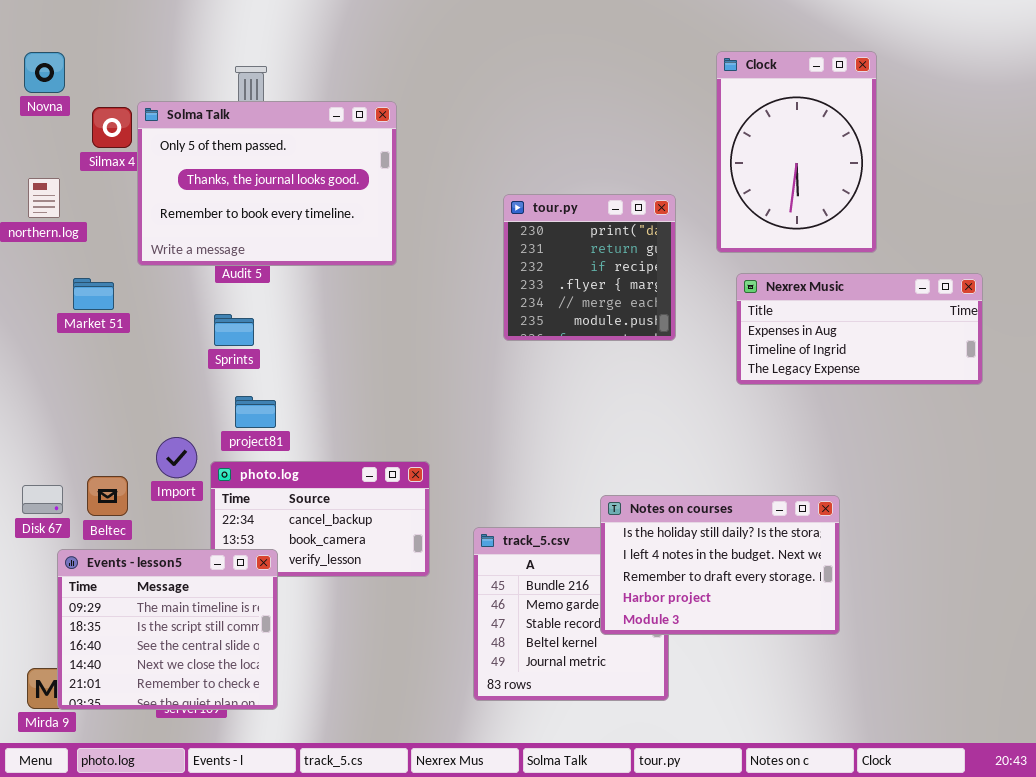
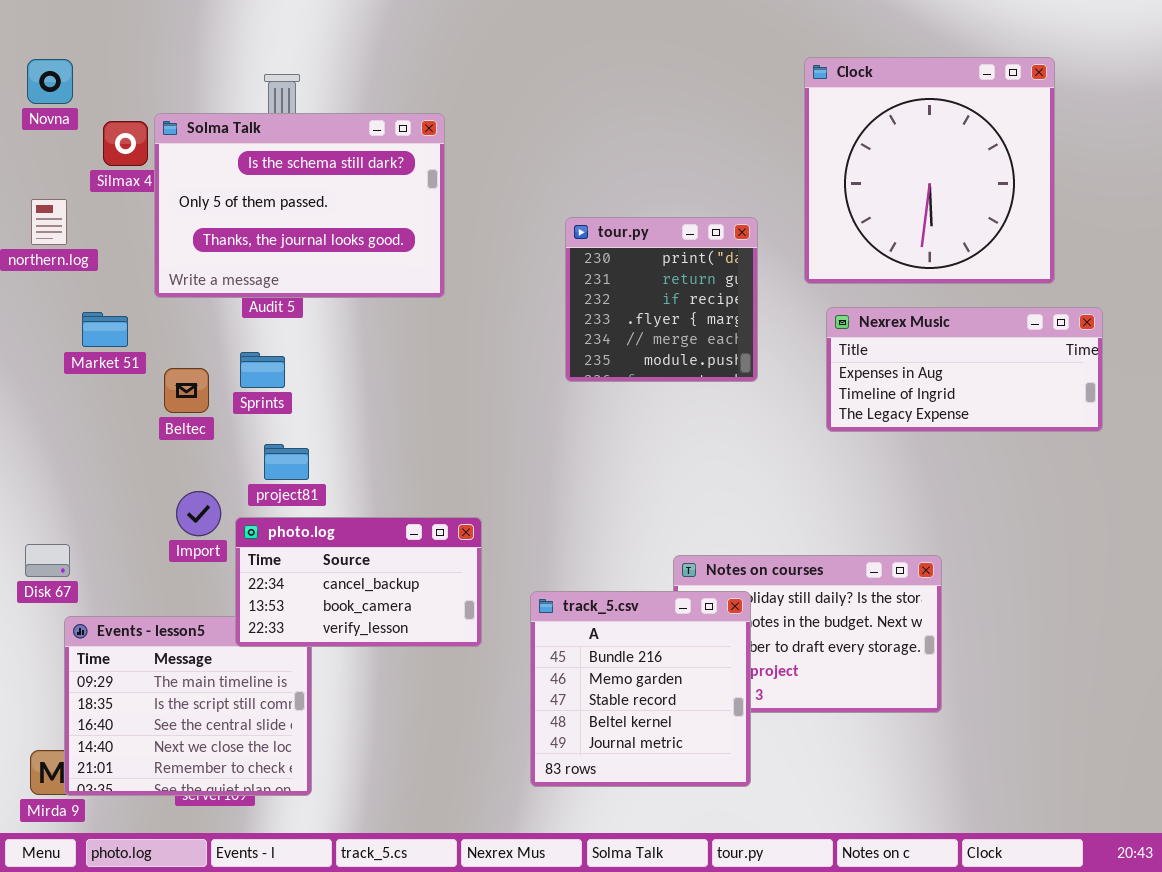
Clock: [716,51,877,253] -> [804,57,1055,284], resized
Solma Talk: [137,101,397,266] -> [154,113,445,298], scrolled up 1 row
photo.log: [210,461,430,577] -> [235,517,482,647], raised
Beltec: [87,476,128,516] -> [164,368,209,413], moved
track_5.csv: [473,527,669,701] -> [530,591,751,787], raised

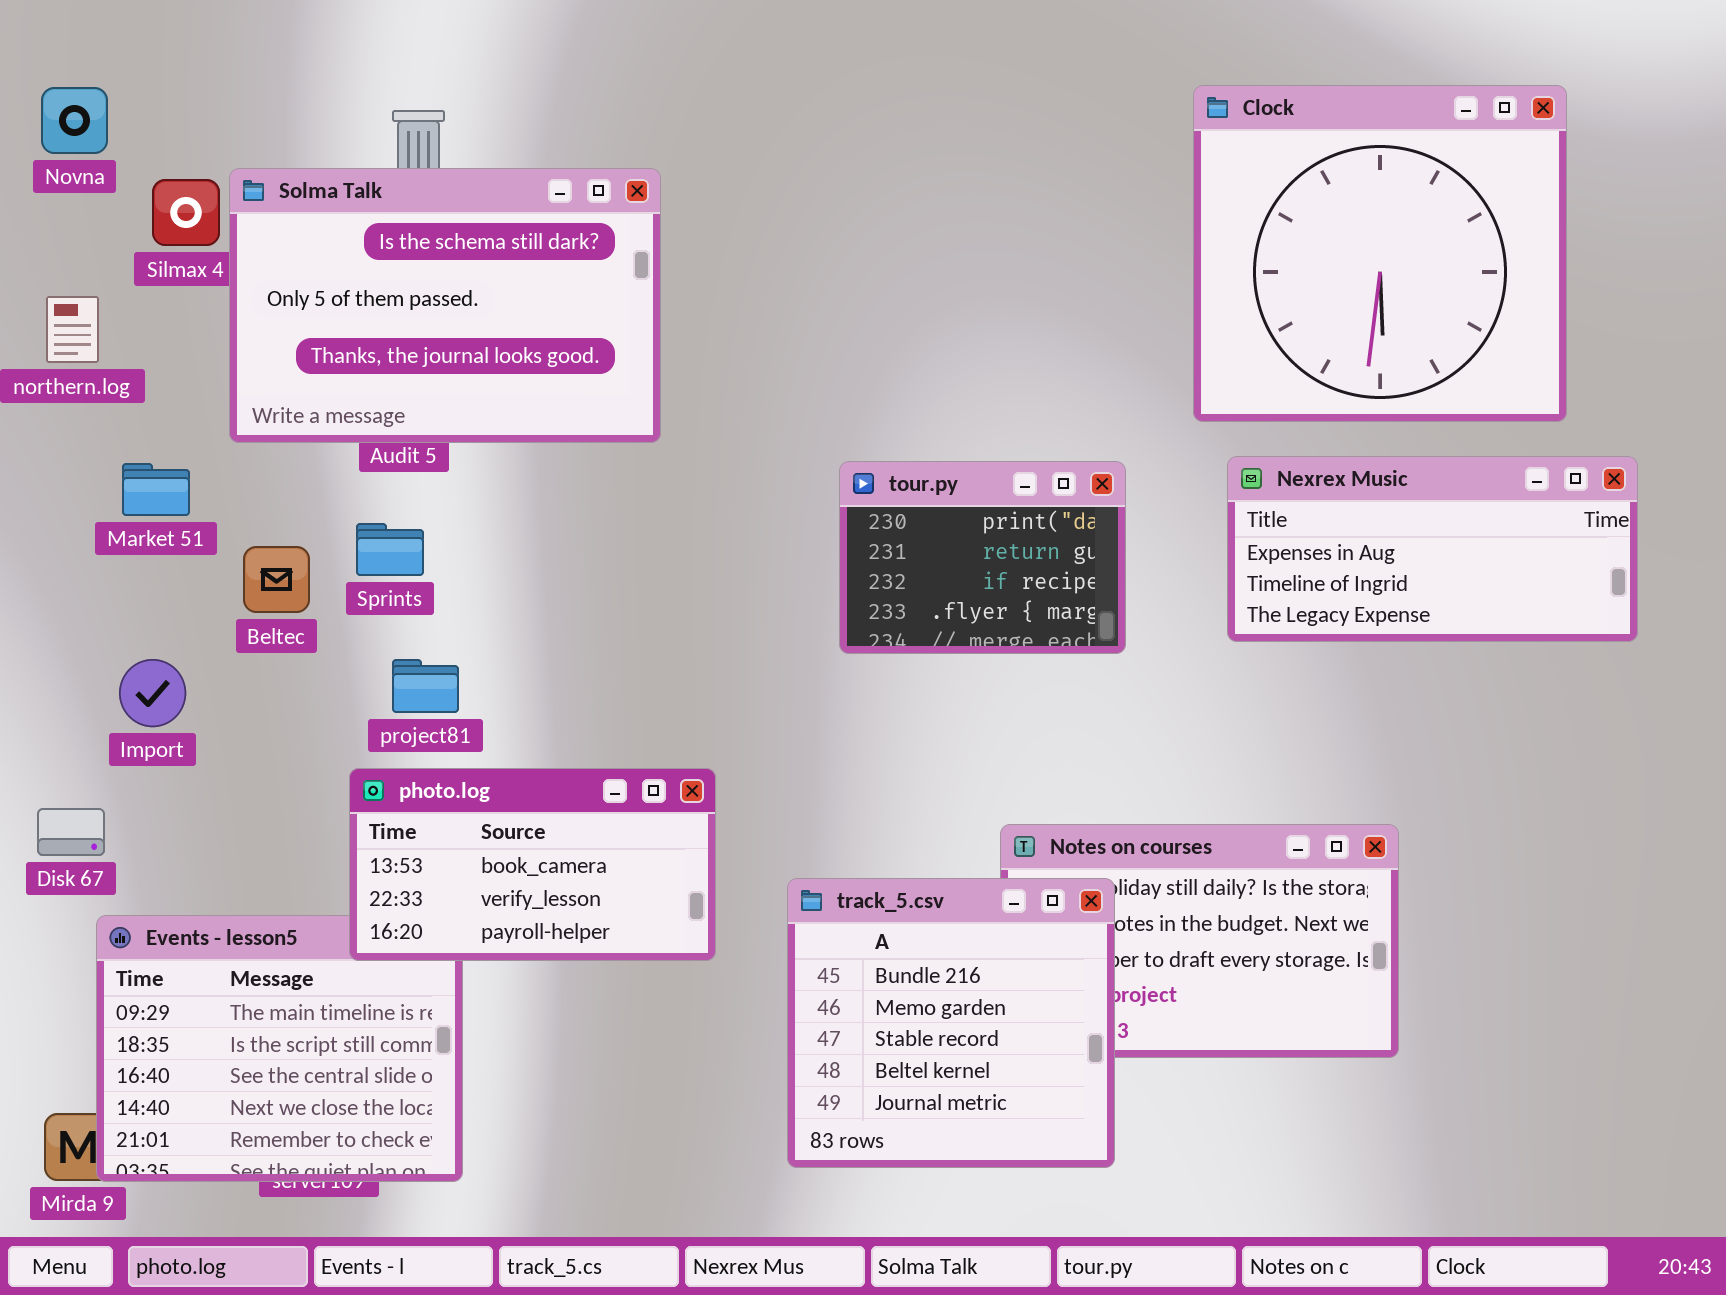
tour.py: [565,217,758,382] -> [839,461,1126,654], moved, resized
Import: [176,491,221,536] -> [119,659,186,727], moved
photo.log: [235,517,482,647] -> [349,768,716,961], scrolled down 1 row

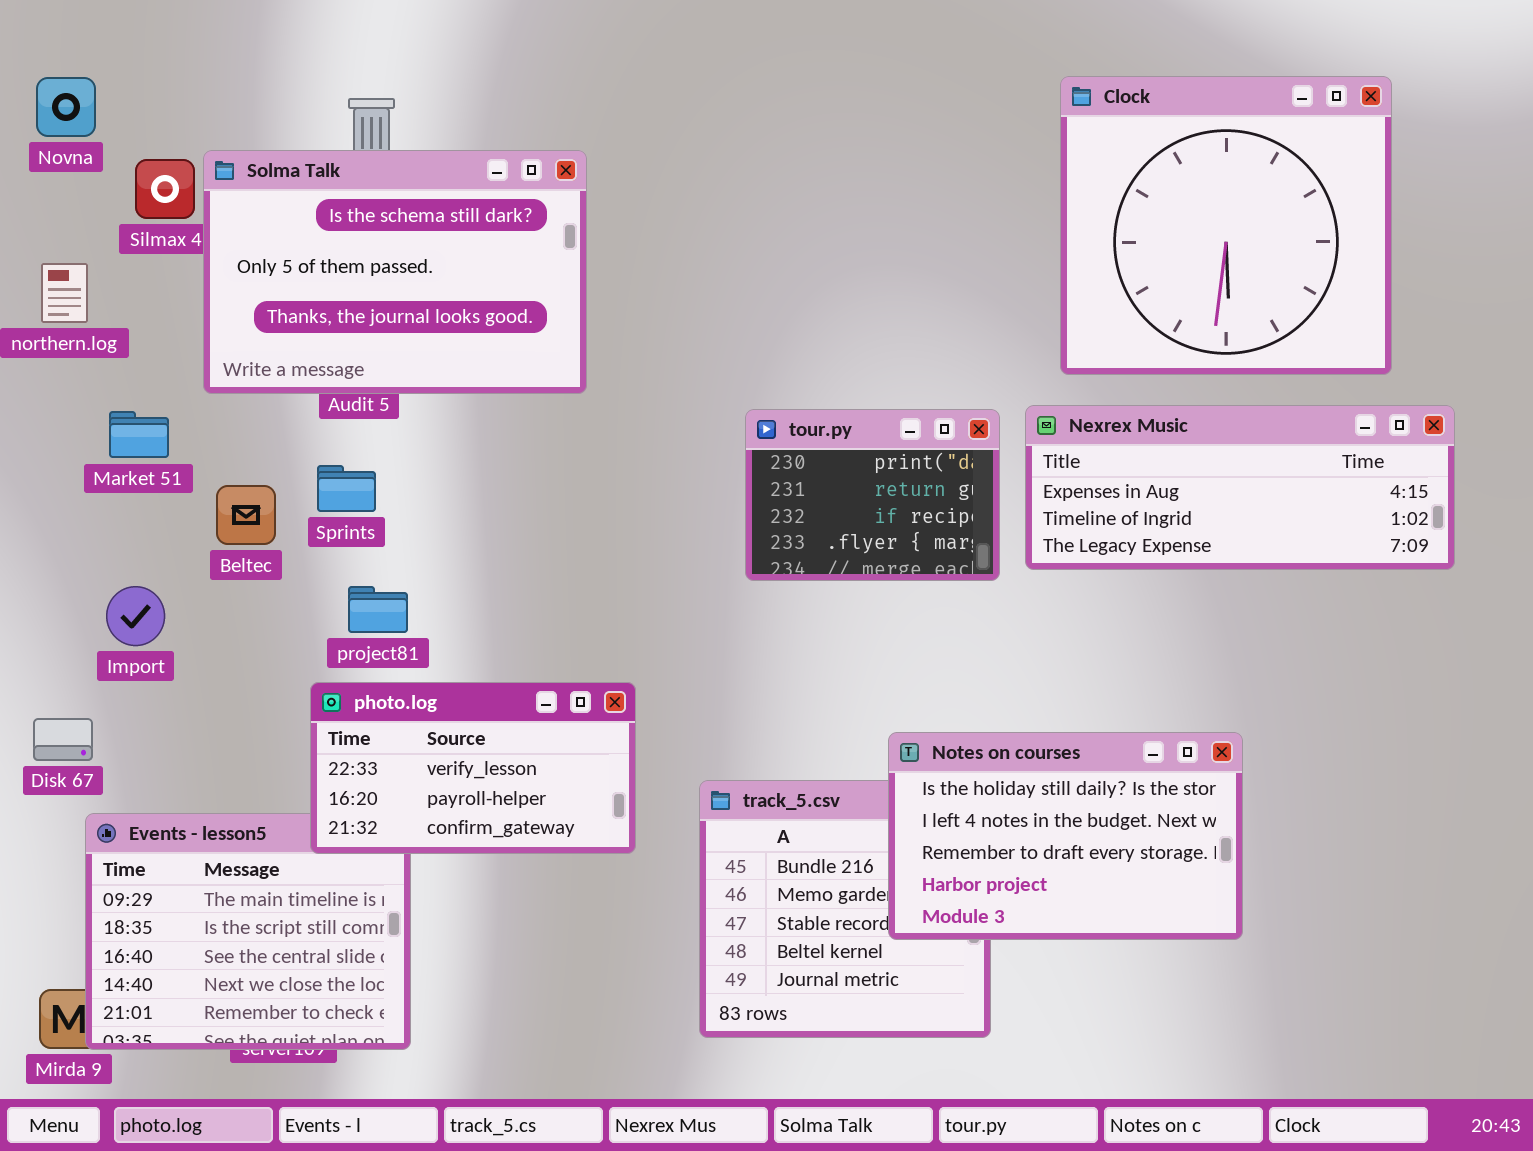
Nexrex Music: [1227,456,1638,642] -> [1025,405,1455,570], resized
photo.log: [349,768,716,961] -> [310,682,636,854], scrolled down 1 row
Notes on courses: [1000,824,1399,1058] -> [888,732,1243,940], raised

